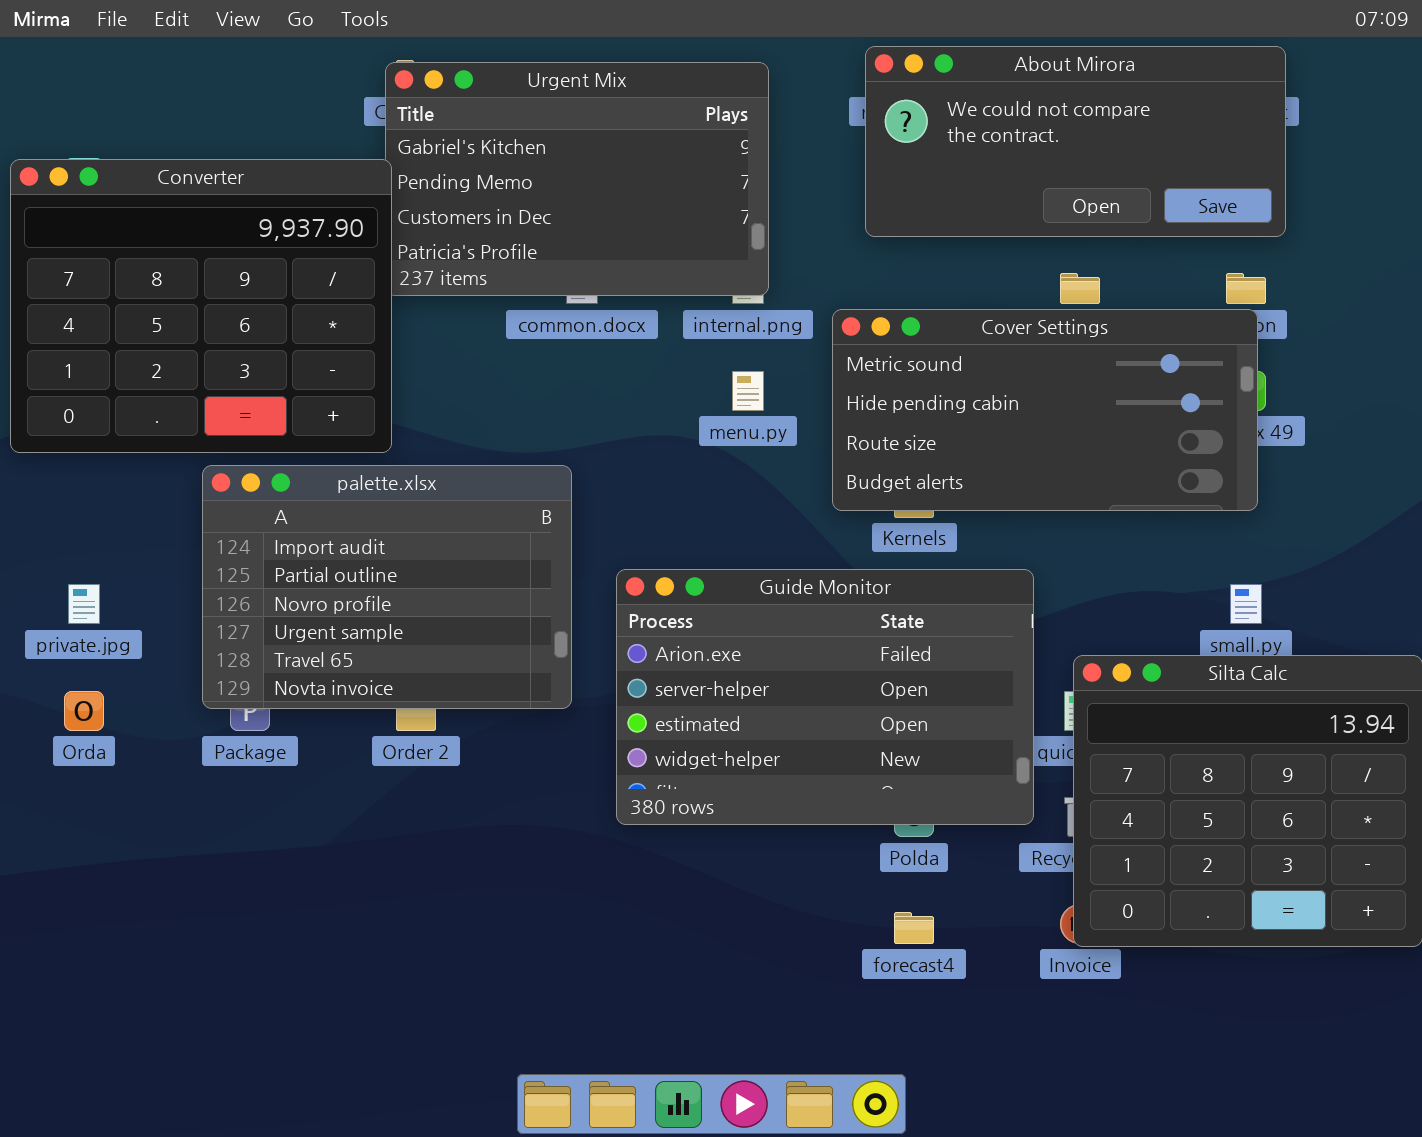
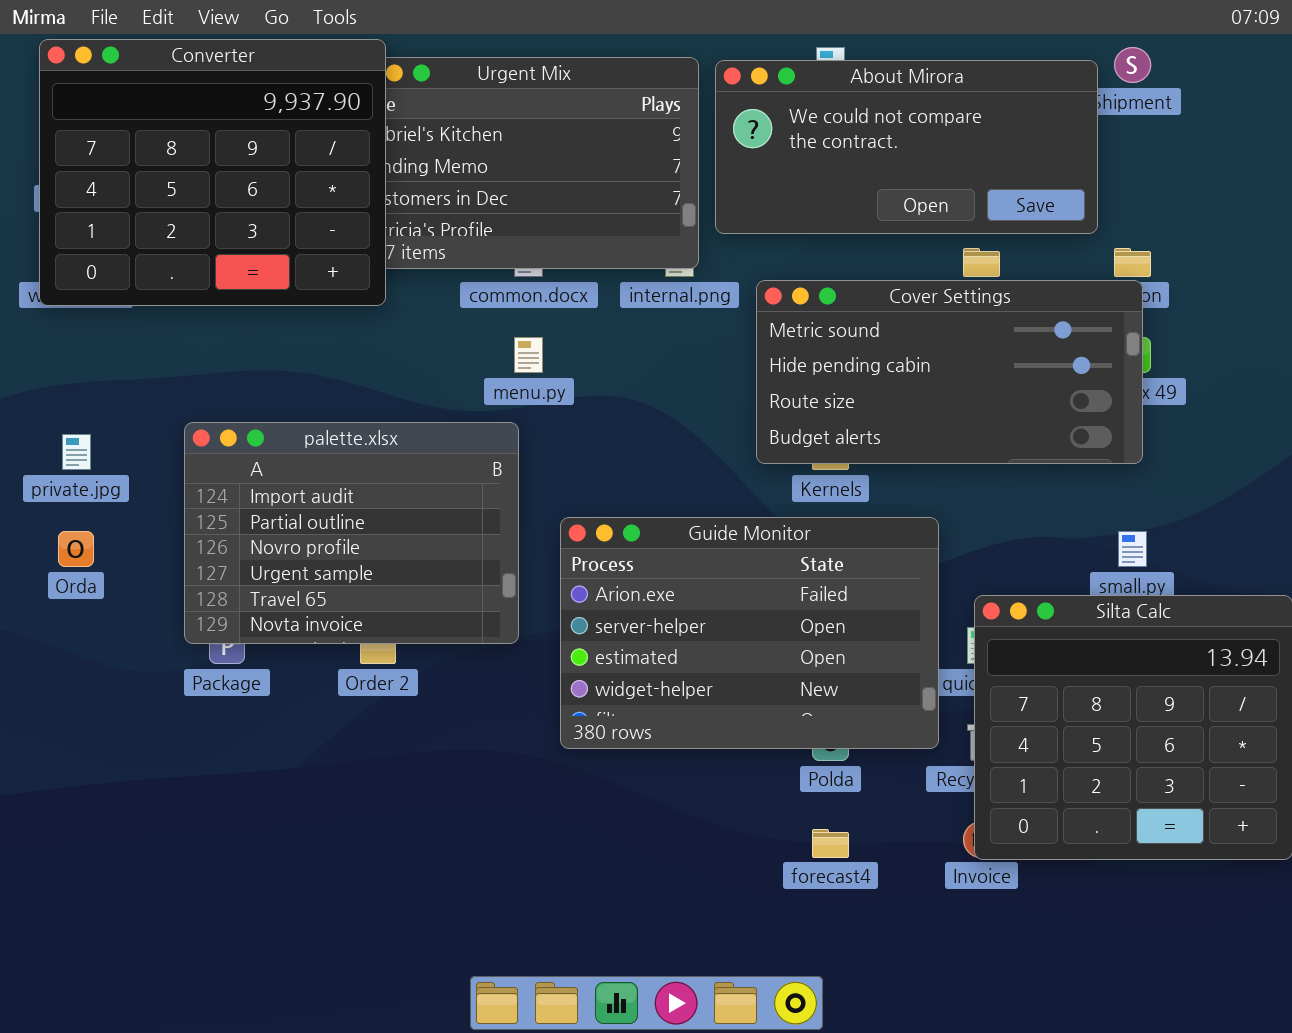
About Mirora: [865,46,1286,237] -> [715,60,1098,234], moved
Converter: [10,159,392,453] -> [39,39,386,306], moved
menu.py: [732,371,764,411] -> [514,337,543,373], moved
private.jpg: [68,584,100,624] -> [62,434,91,470], moved
Orda: [64,691,104,731] -> [58,531,94,567], moved

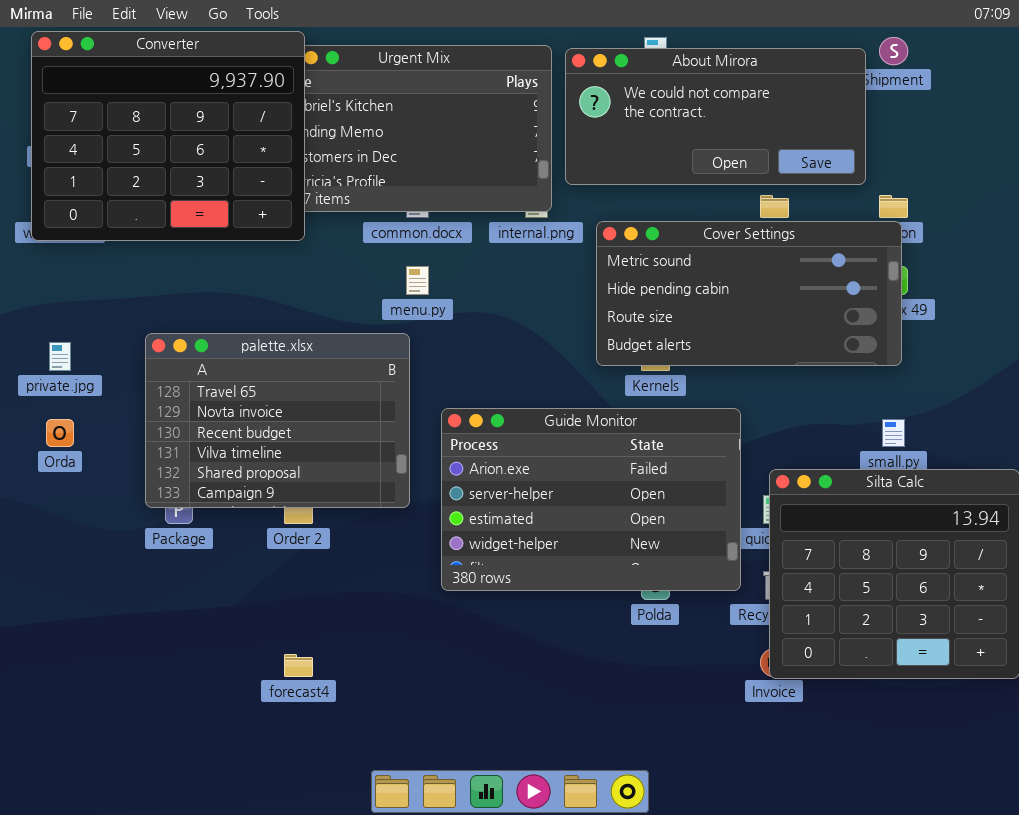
palette.xlsx: [184,422,519,644] -> [145,333,410,508], scrolled down 4 rows
forecast4: [812,829,849,858] -> [284,654,313,677], moved

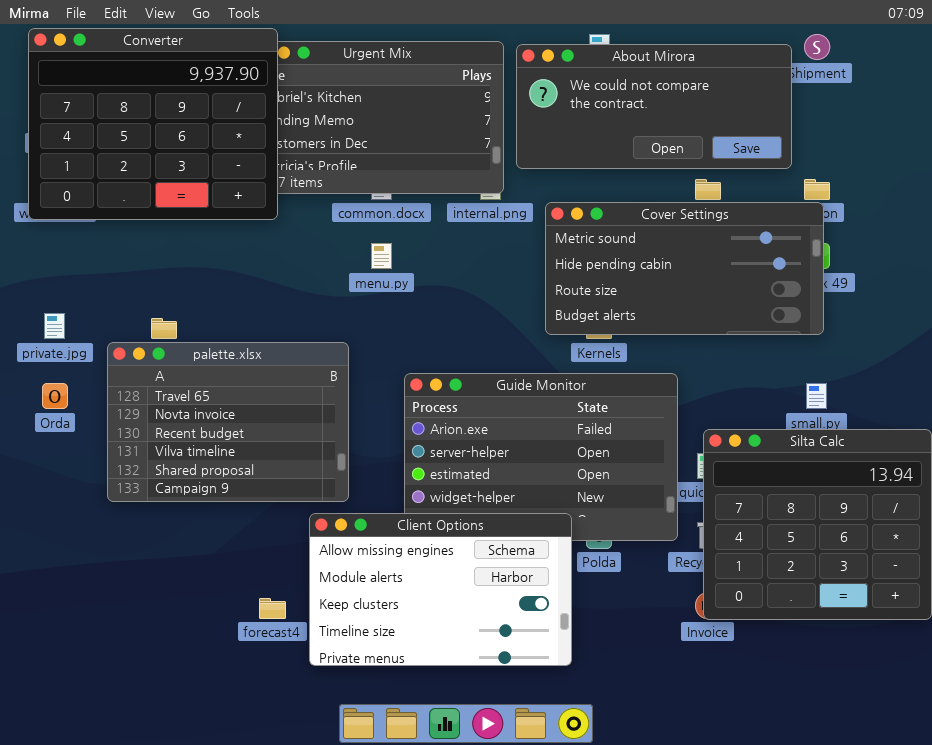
palette.xlsx: [145,333,410,508] -> [107,342,349,502], moved
Client Options: none -> [309,513,572,666], opened

